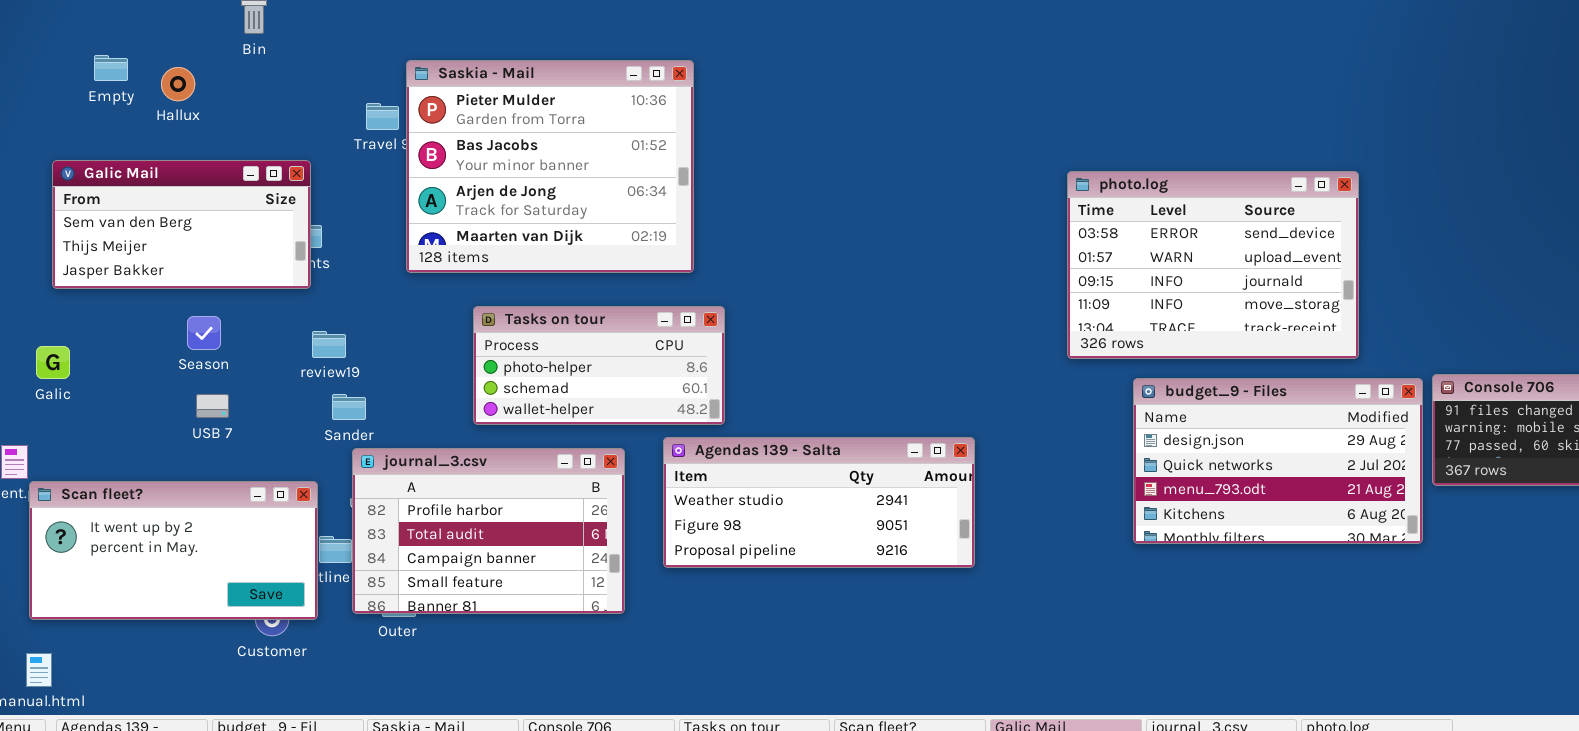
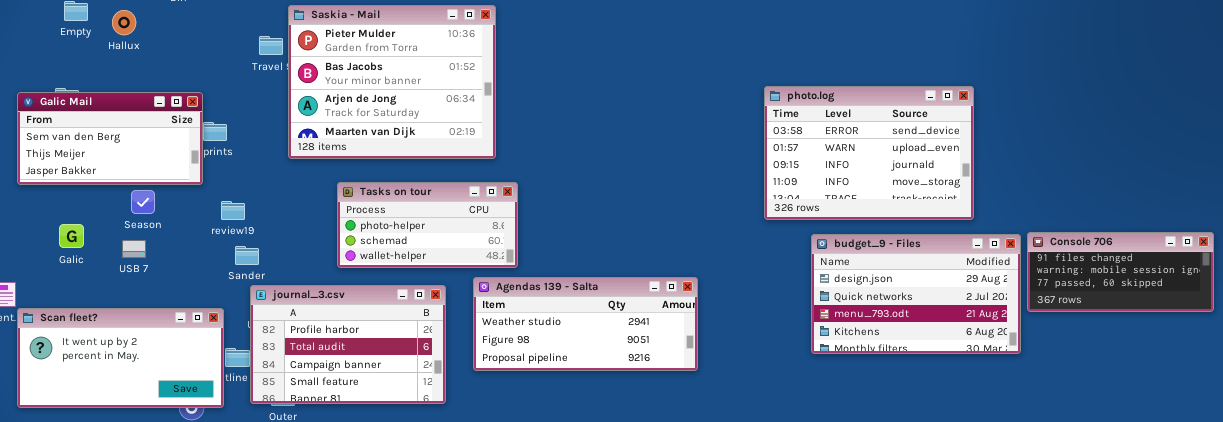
Galic Mail: [52,160,311,289] -> [17,92,203,185], moved
Galic: [36,346,70,379] -> [59,224,84,248], moved
USB 7: [196,394,229,418] -> [122,240,146,258], moved

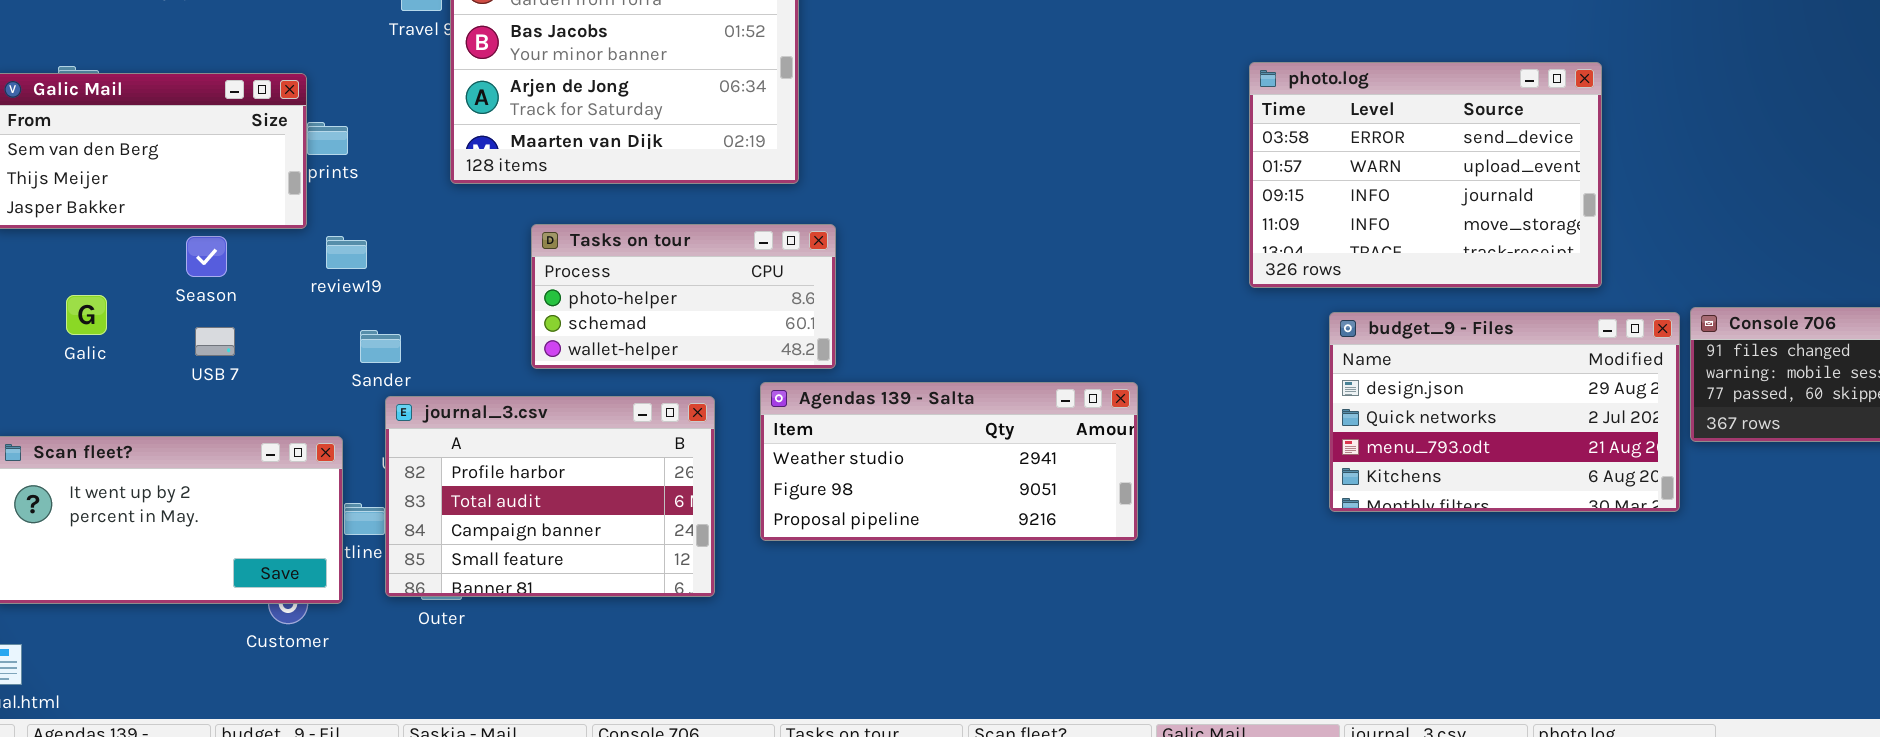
review19: [221,201,245,220] -> [326,236,367,269], moved
USB 7: [122,240,146,258] -> [195,327,235,356], moved

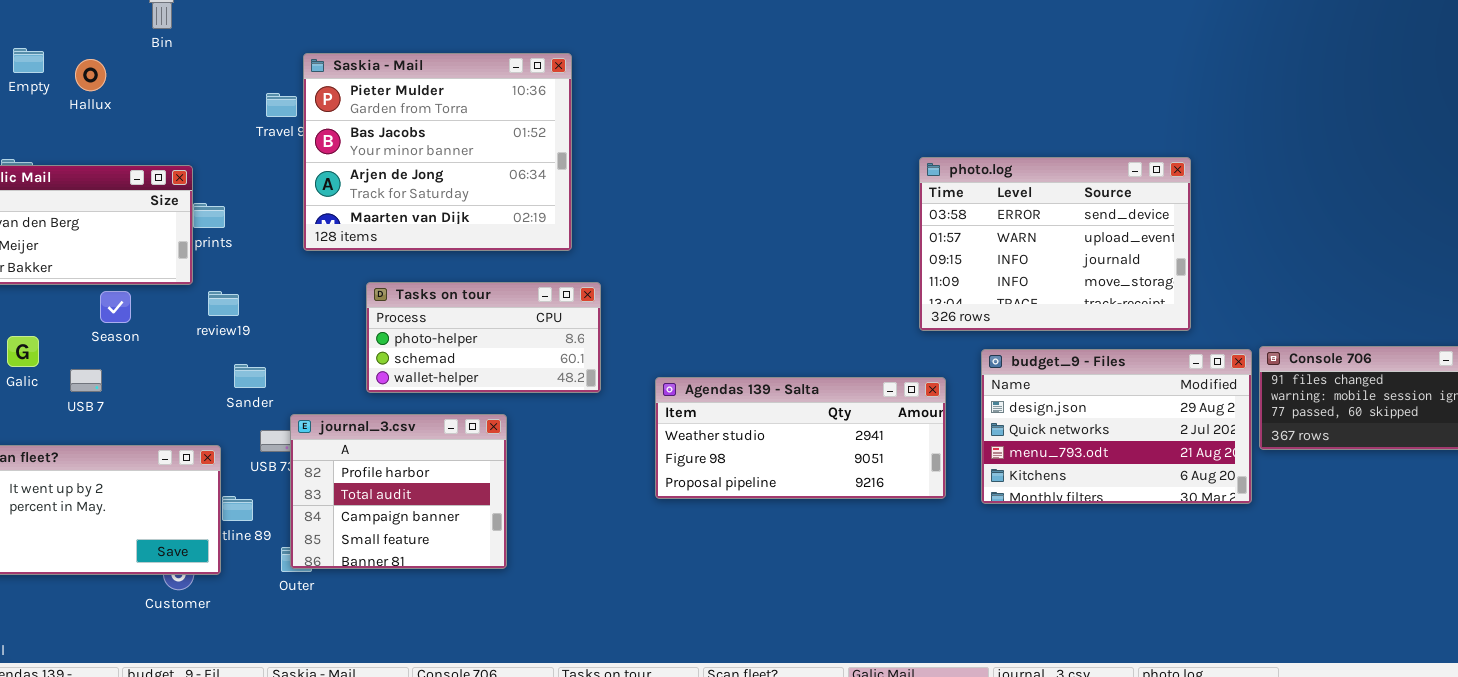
USB 7: [195,327,235,356] -> [70,369,102,392], moved
Agendas 139 - Salta: [760,382,1138,541] -> [655,377,946,499], moved
journal_3.csv: [385,396,715,597] -> [290,414,507,569], resized

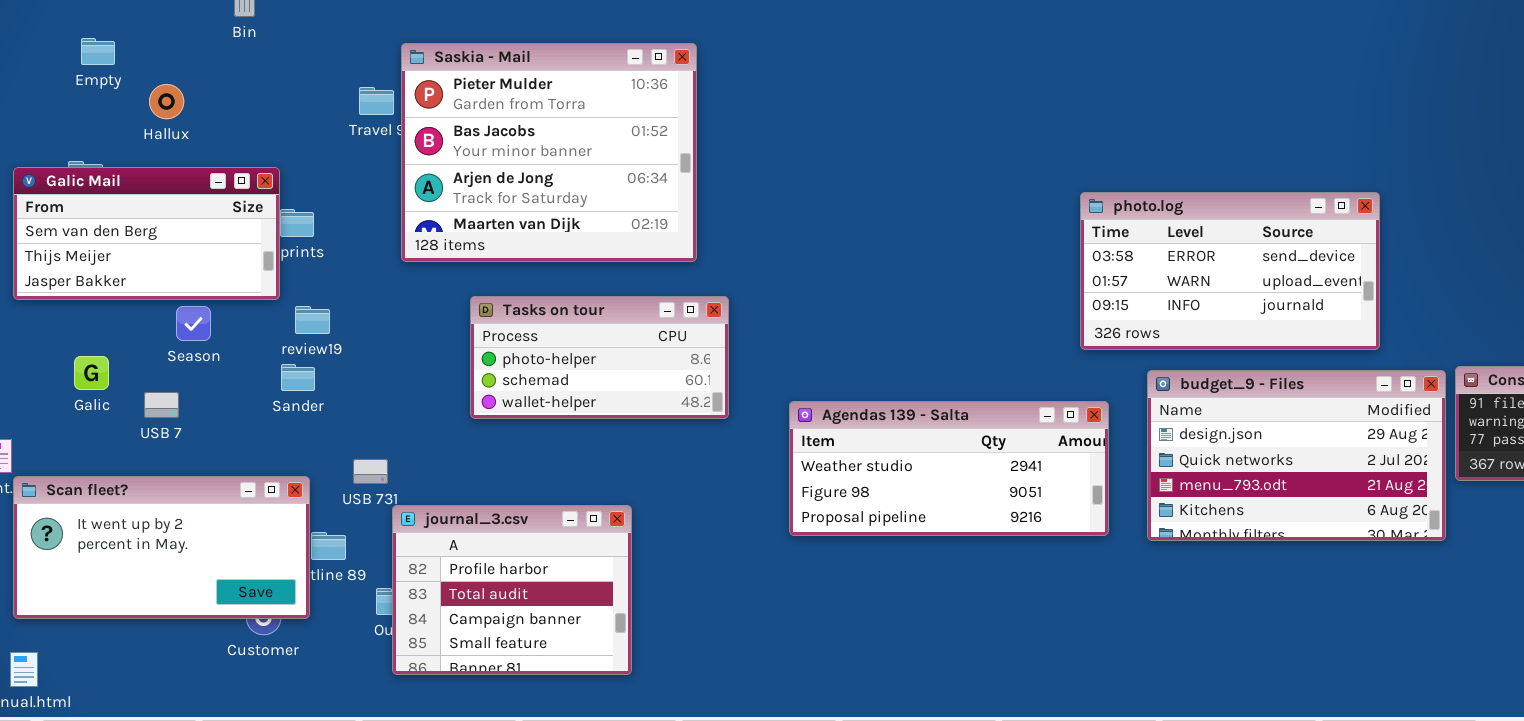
Hallux: [75,59,106,91] -> [149,84,184,119], moved
photo.log: [919,157,1191,331] -> [1080,192,1380,350], resized
Sander: [234,364,266,388] -> [281,364,315,391], moved
journal_3.csv: [290,414,507,569] -> [392,505,632,675], moved

